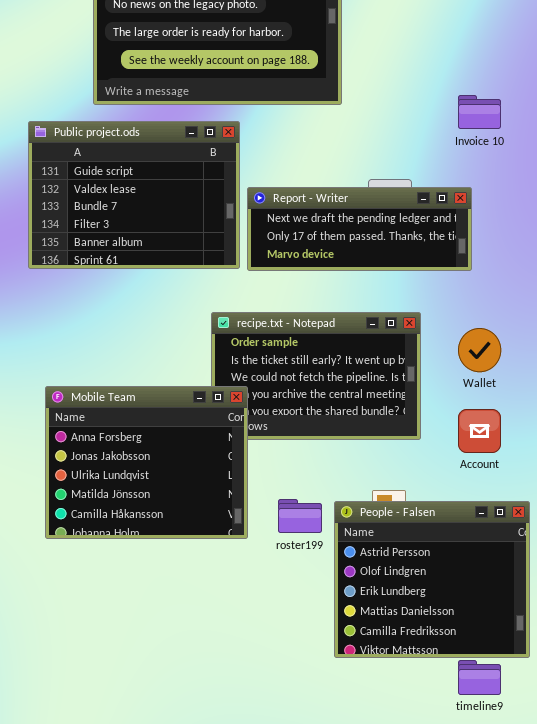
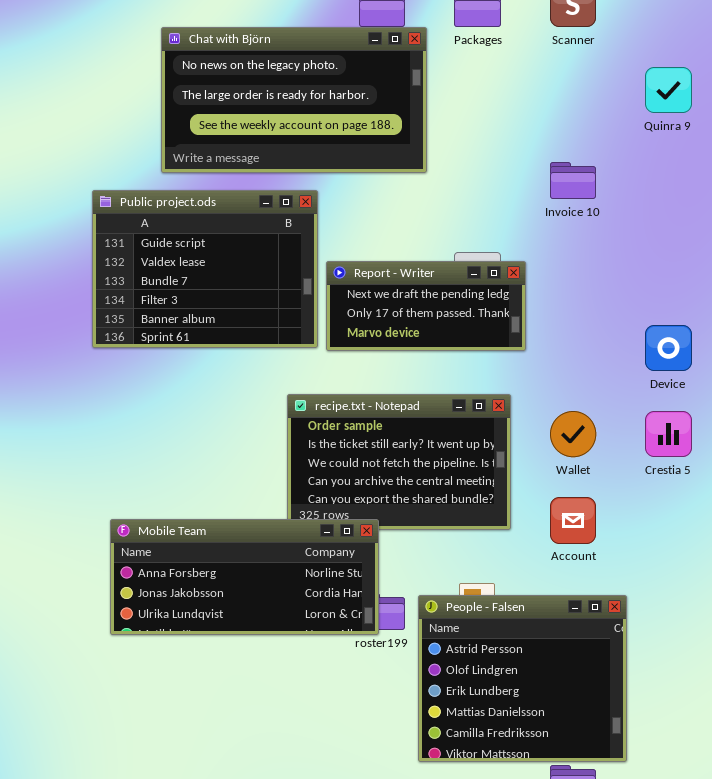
Report - Writer: [247,187,472,271] -> [326,261,526,351], resized
Mobile Team: [45,386,248,539] -> [110,519,379,635], resized

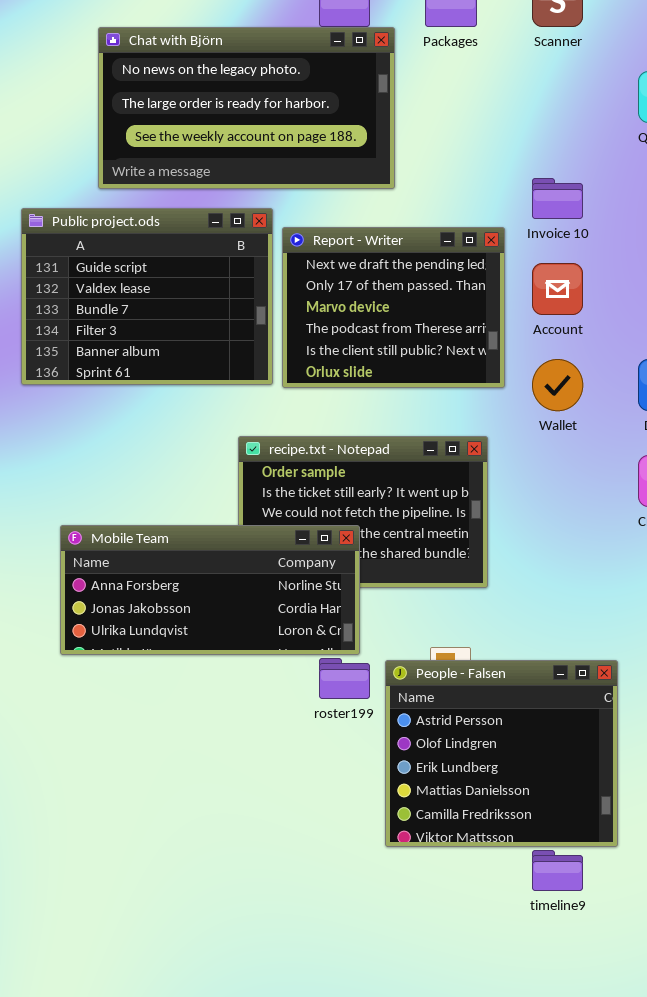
Report - Writer: [326,261,526,351] -> [282,227,505,388], resized
Wallet: [550,411,596,457] -> [532,359,583,411], moved
Account: [550,497,596,544] -> [532,263,583,315], moved
Mobile Team: [110,519,379,635] -> [60,525,360,655], moved

